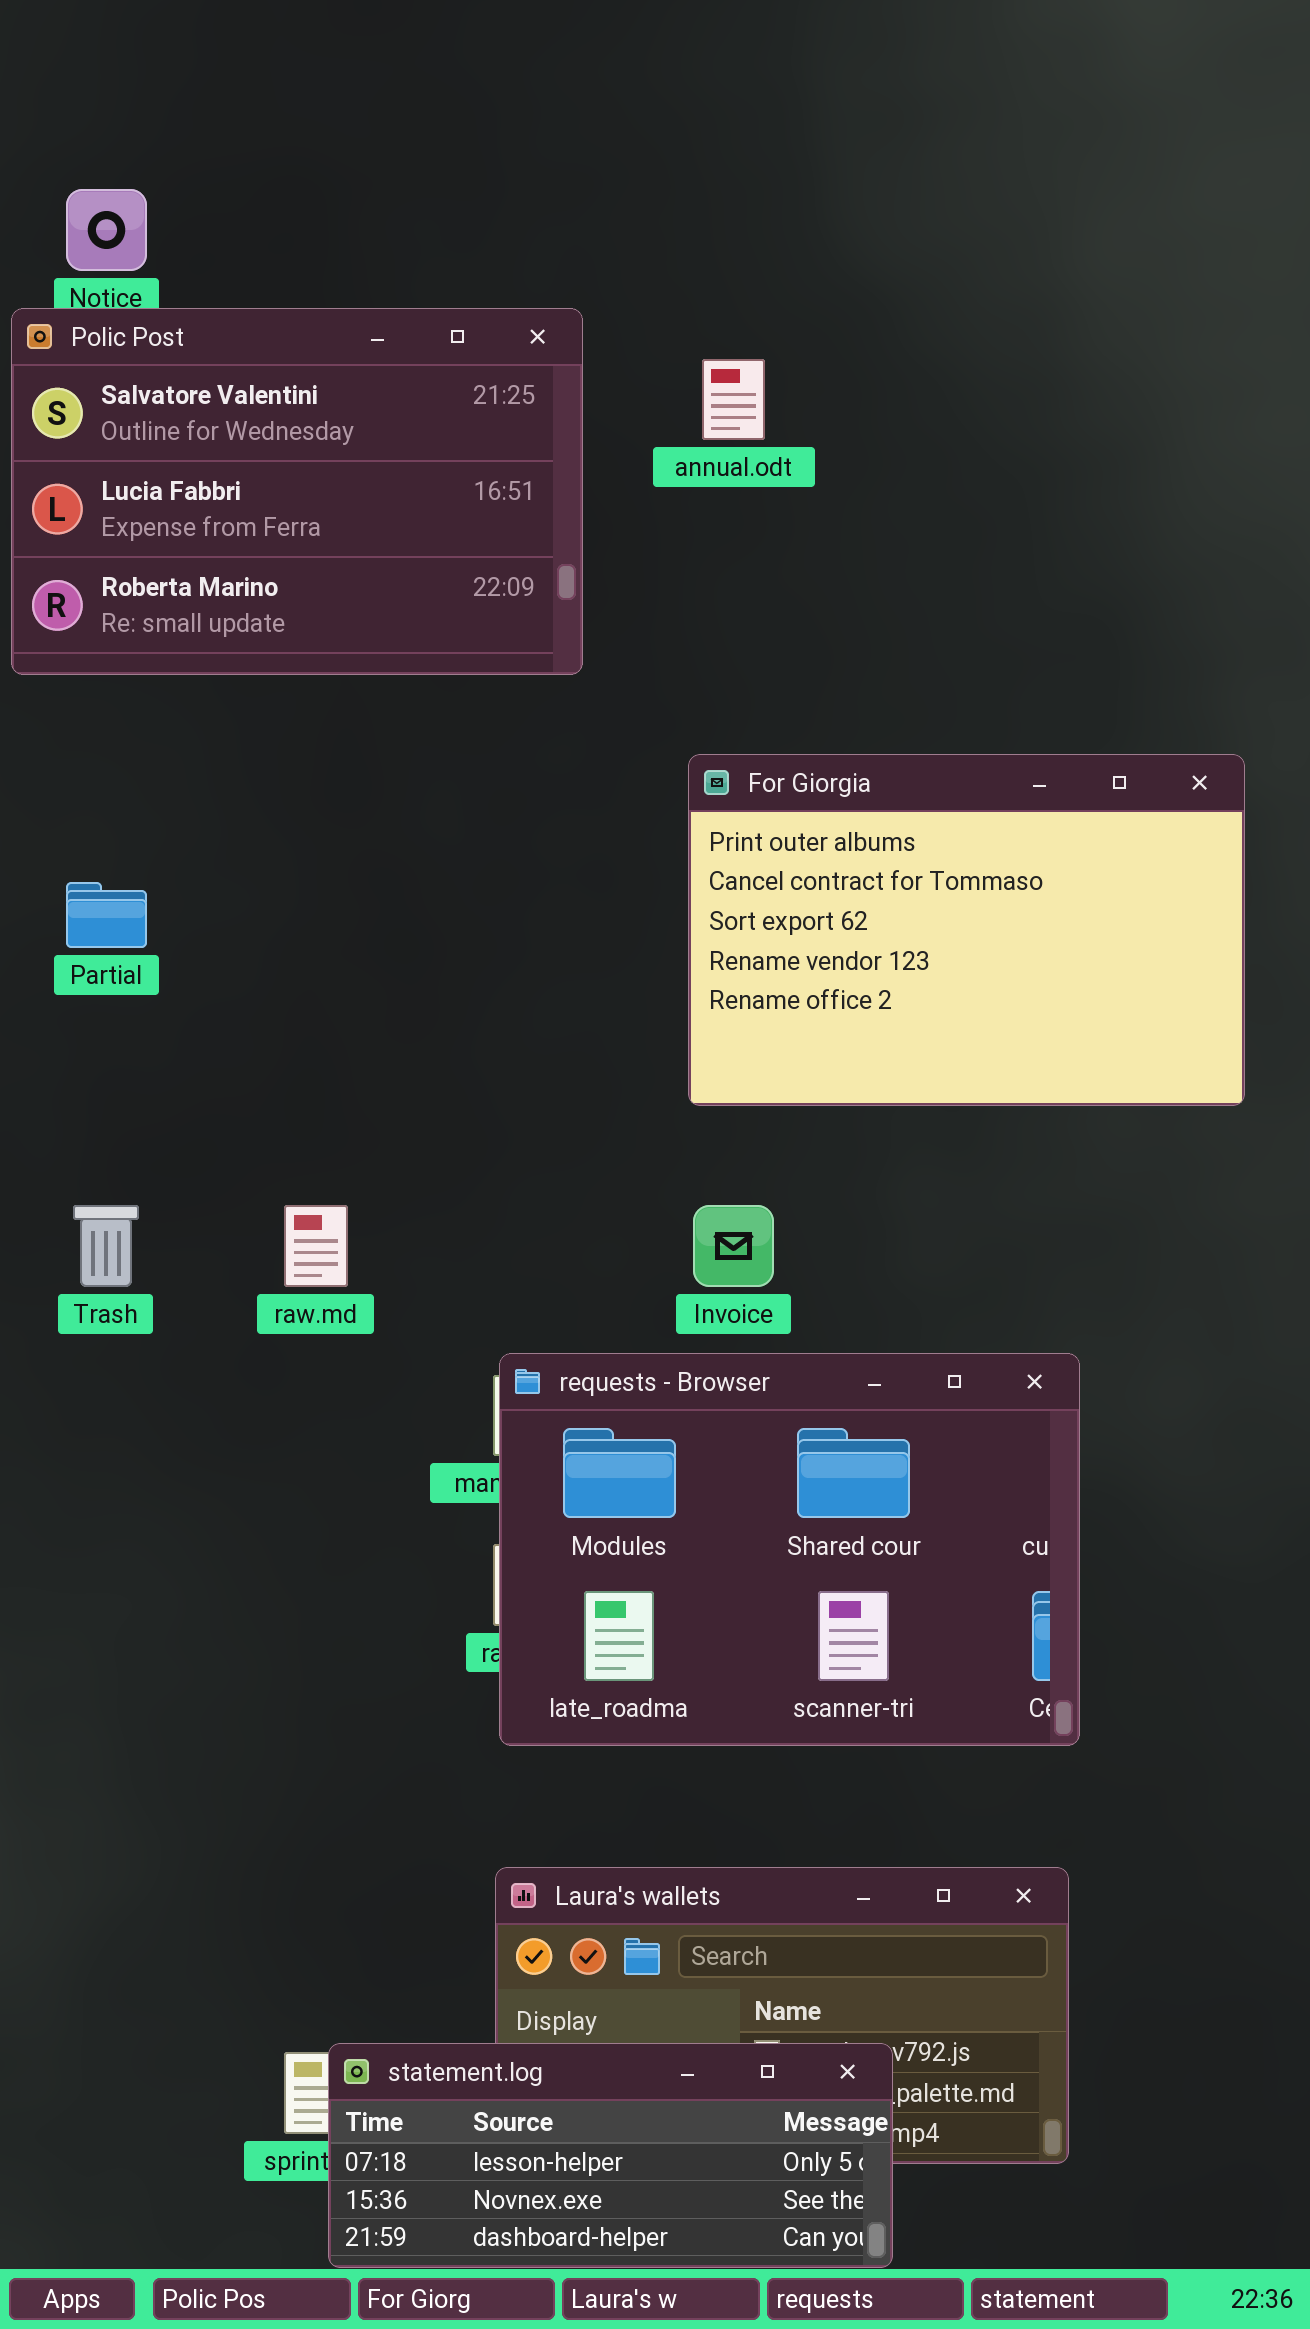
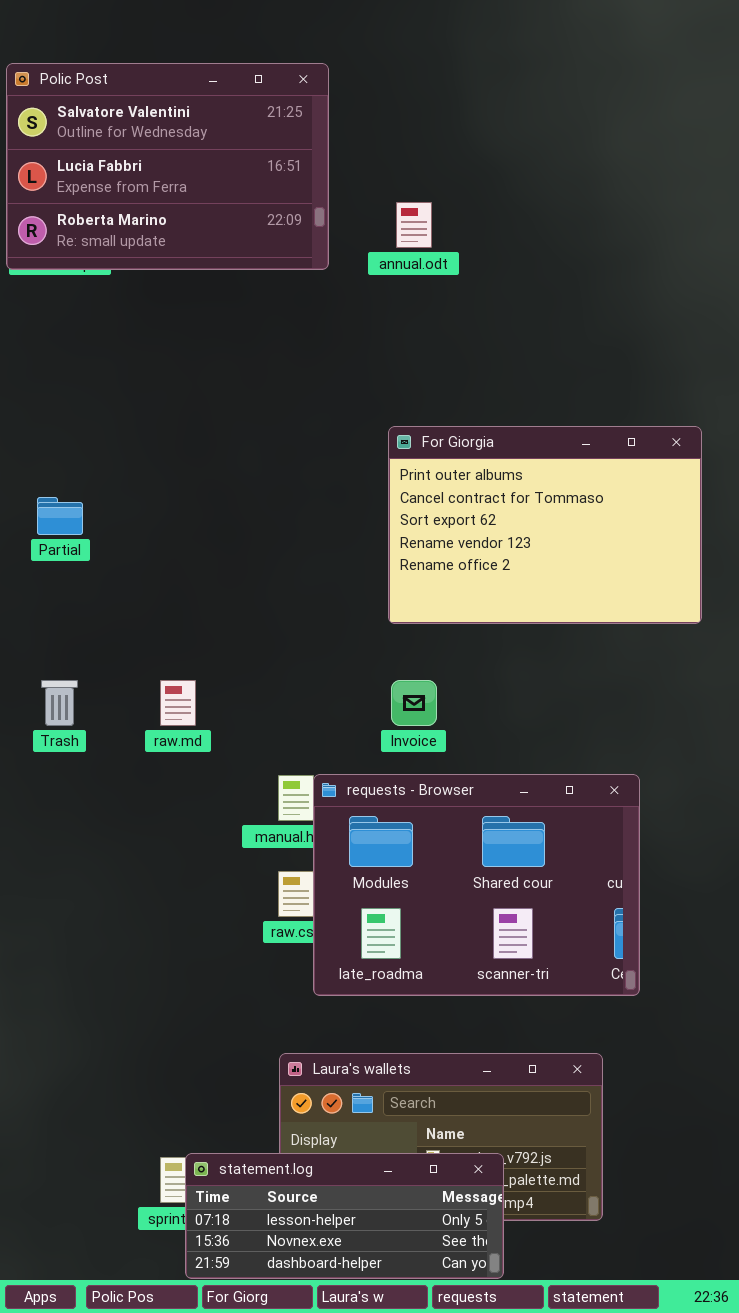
Polic Post: [11,308,583,675] -> [6,63,329,270], moved
requests - Browser: [499,1353,1080,1746] -> [313,774,640,996], moved

